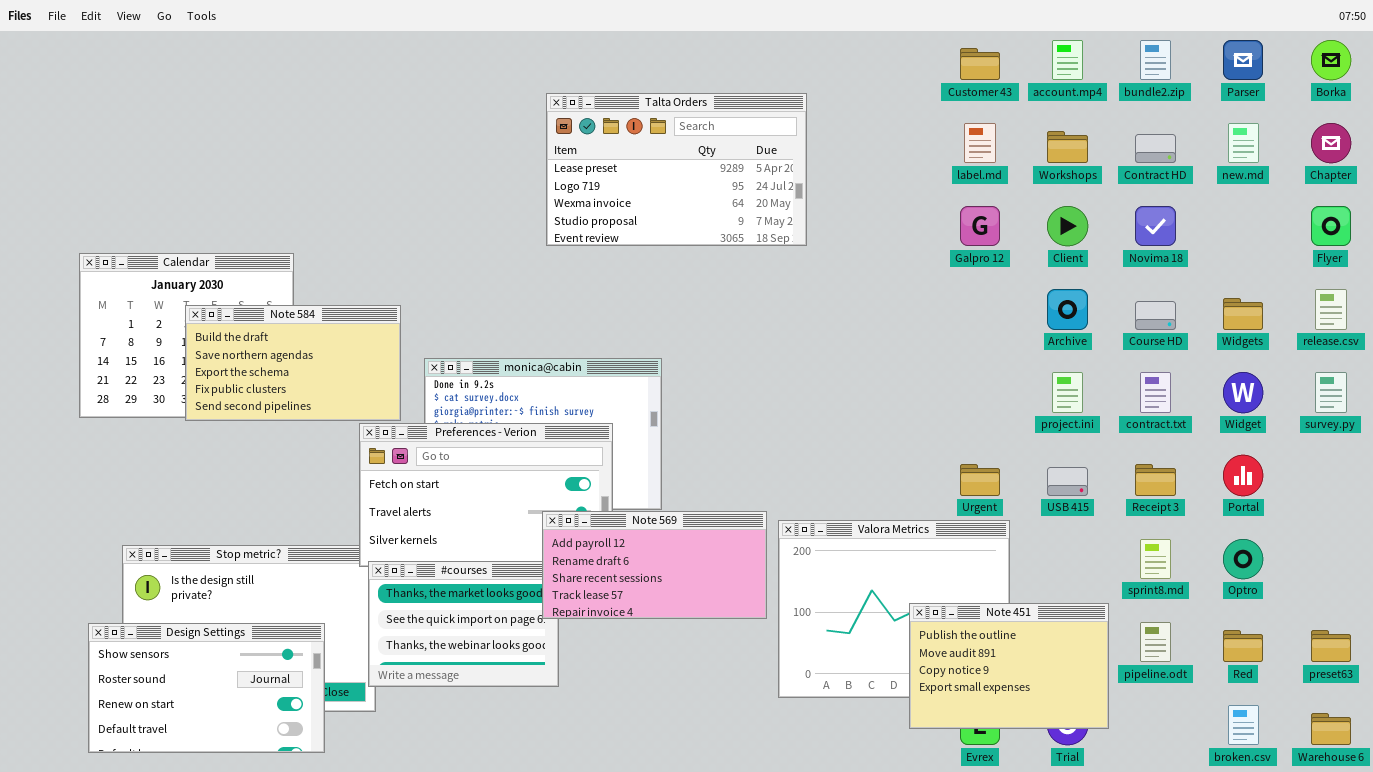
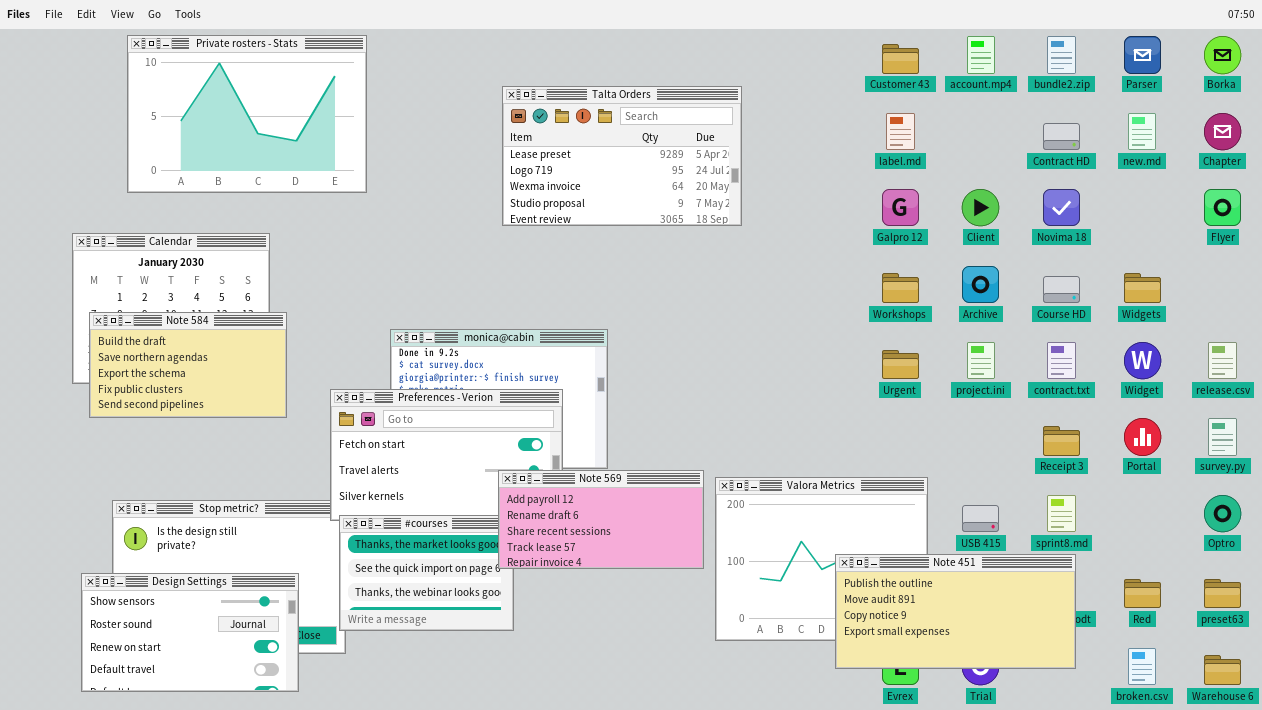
Private rosters - Stats: none -> [127,35,367,193], opened
Workshops: [1047,131,1088,163] -> [882,273,919,303], moved
release.csv: [1315,289,1347,330] -> [1208,342,1237,379], moved
Note 584: [185,305,401,421] -> [89,312,287,418], moved
survey.py: [1315,372,1347,413] -> [1208,418,1237,456], moved
Urgent: [960,464,1000,496] -> [882,350,919,379], moved
USB 415: [1047,467,1088,496] -> [962,505,999,532], moved
Optro: [1223,539,1263,579] -> [1204,495,1241,532], moved
Note 451: [909,603,1109,729] -> [835,554,1076,669], resized

